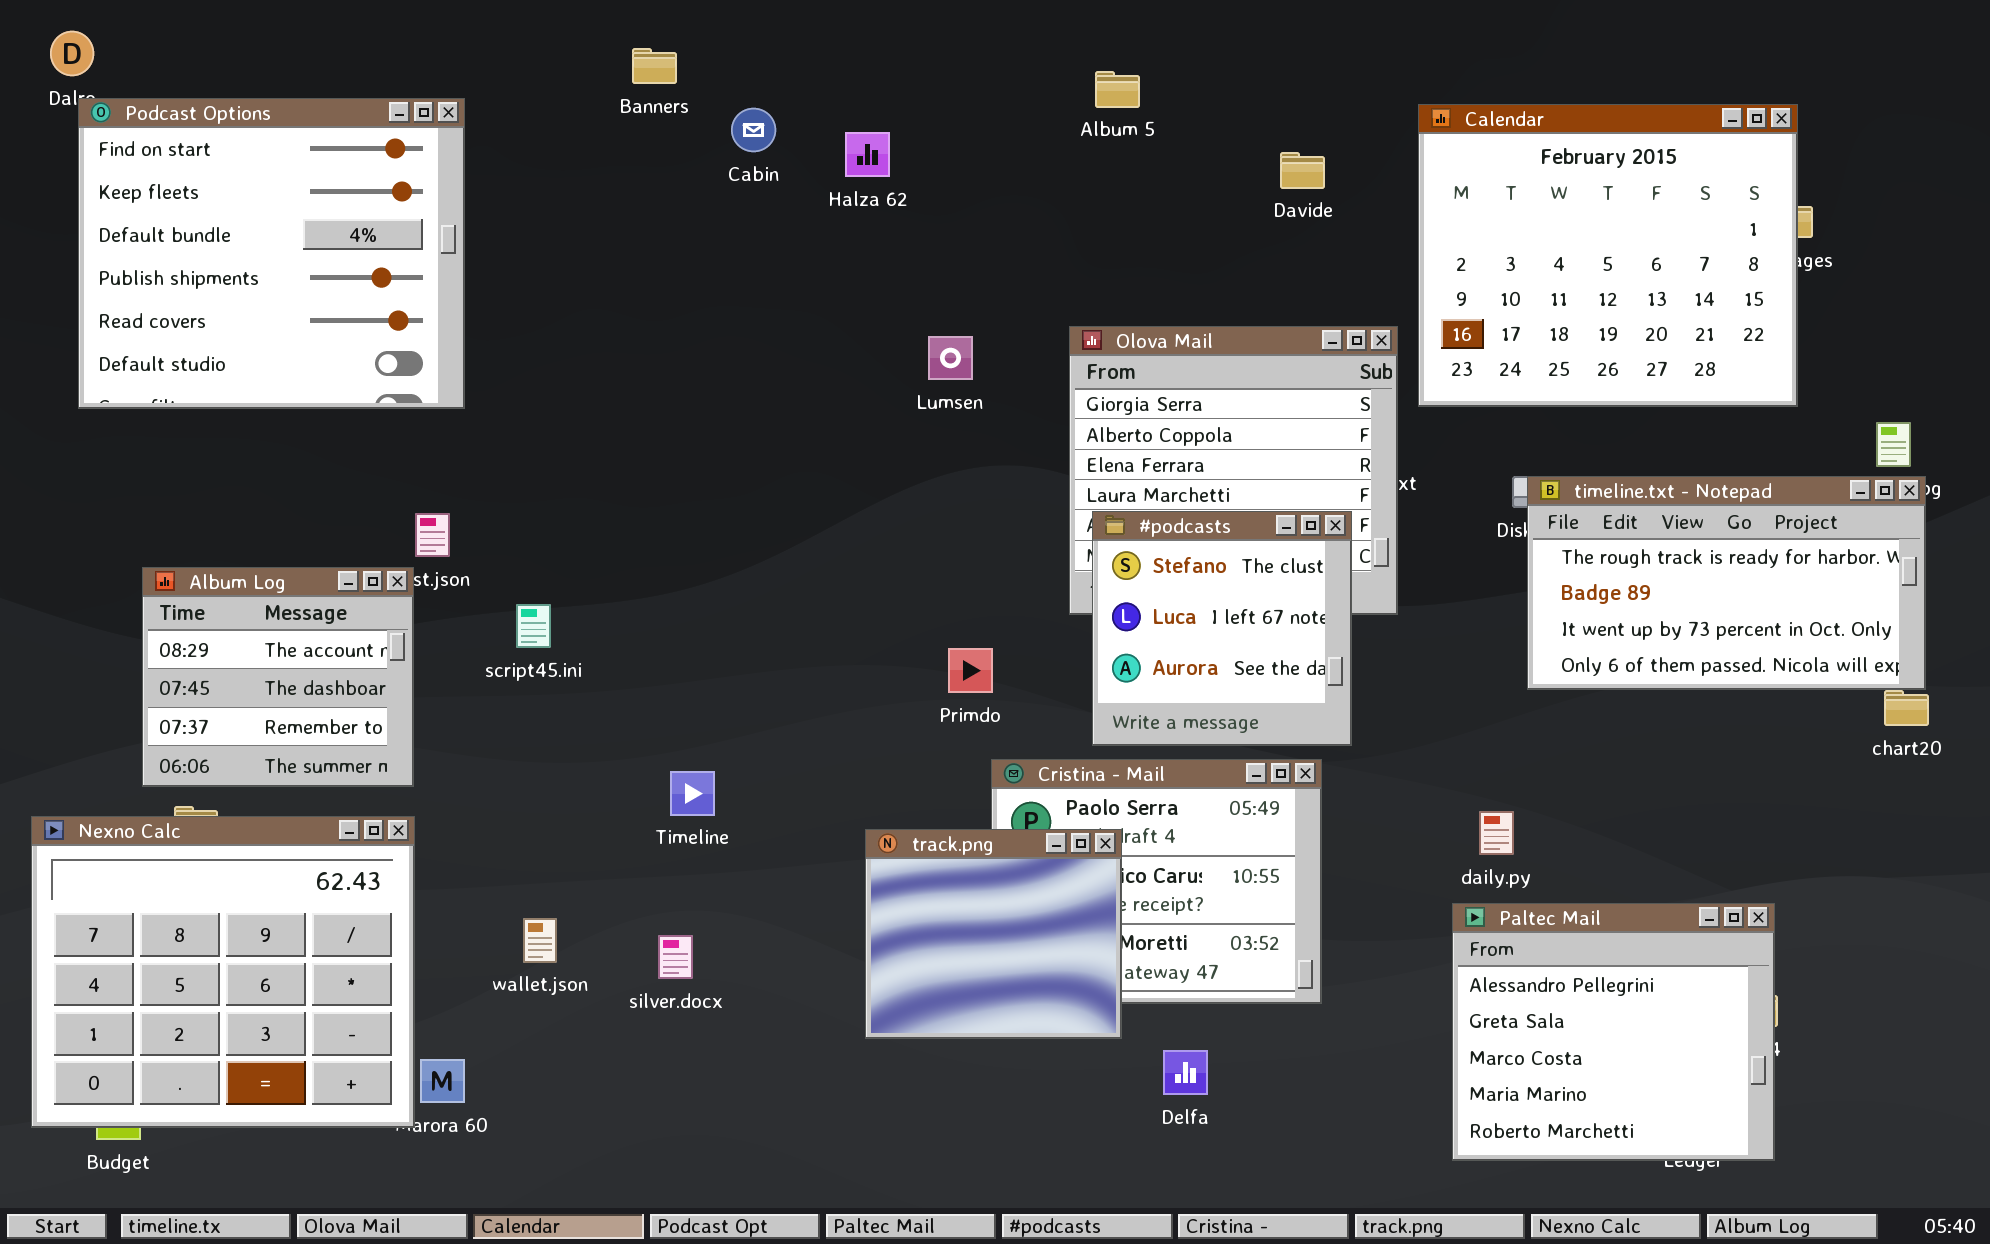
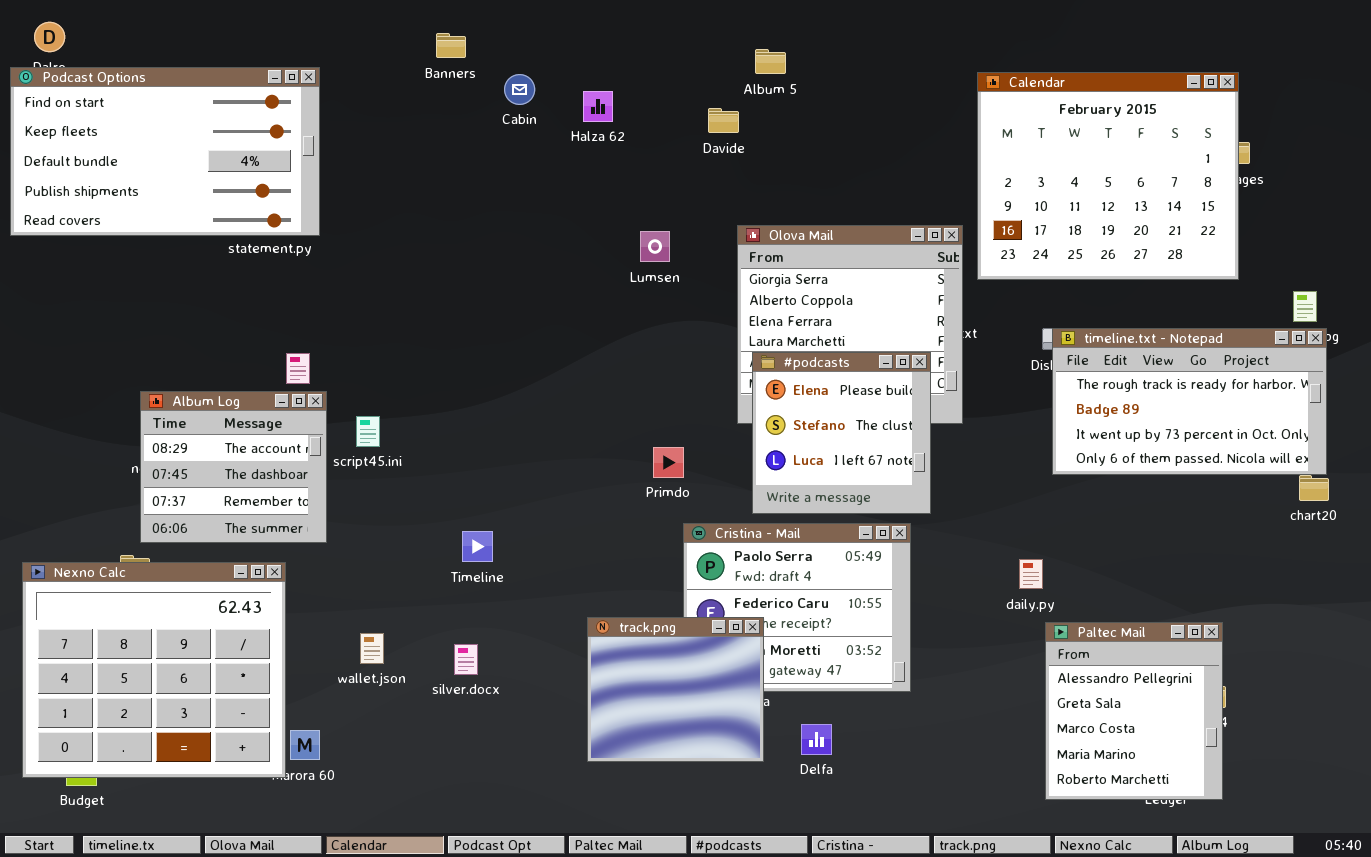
Podcast Options: [78,98,465,409] -> [10,67,320,236], resized
Davide: [1280,152,1325,189] -> [708,108,739,133], moved
#podcasts: [1092,511,1352,746] -> [752,352,931,514], scrolled up 1 row
Album Log: [142,567,414,787] -> [140,391,327,543], moved
track.png: [865,829,1122,1039] -> [587,617,764,762], moved
Paltec Mail: [1452,903,1775,1161] -> [1045,622,1223,800], resized

